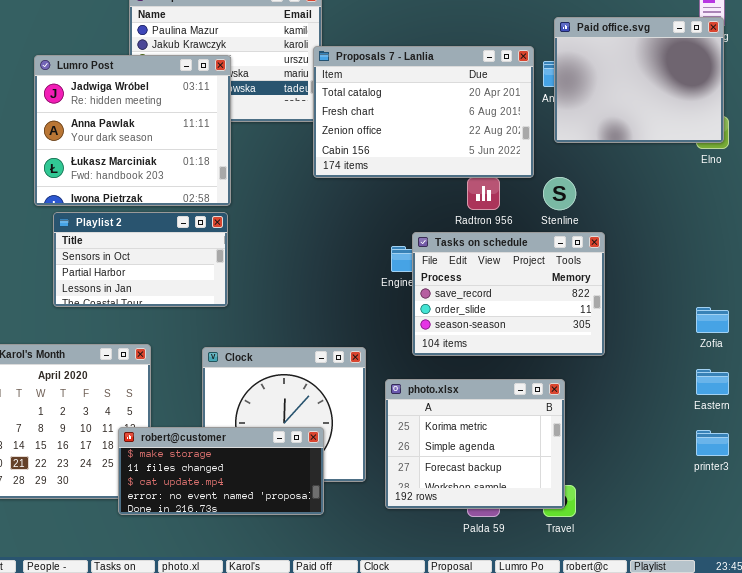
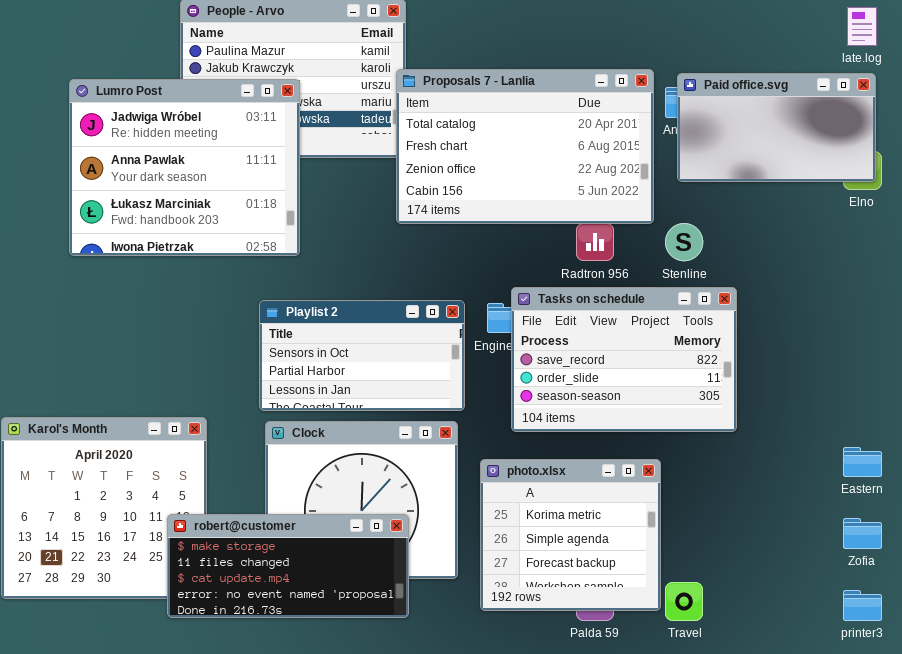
Paid office.svg: [554,17,724,143] -> [677,73,876,182], resized
Playlist 2: [53,212,228,307] -> [259,300,465,411], moved
Zofia: [696,307,729,333] -> [843,518,882,549], moved
photo.xlsx: [385,379,565,509] -> [480,459,661,611], resized
printer3: [696,430,729,456] -> [843,590,882,621], moved

